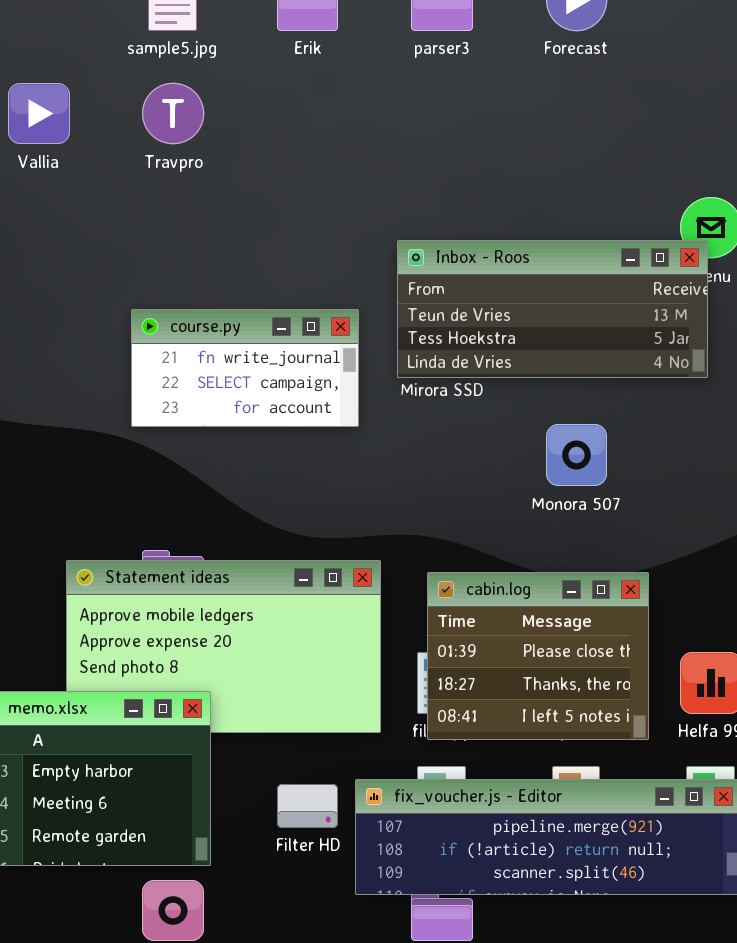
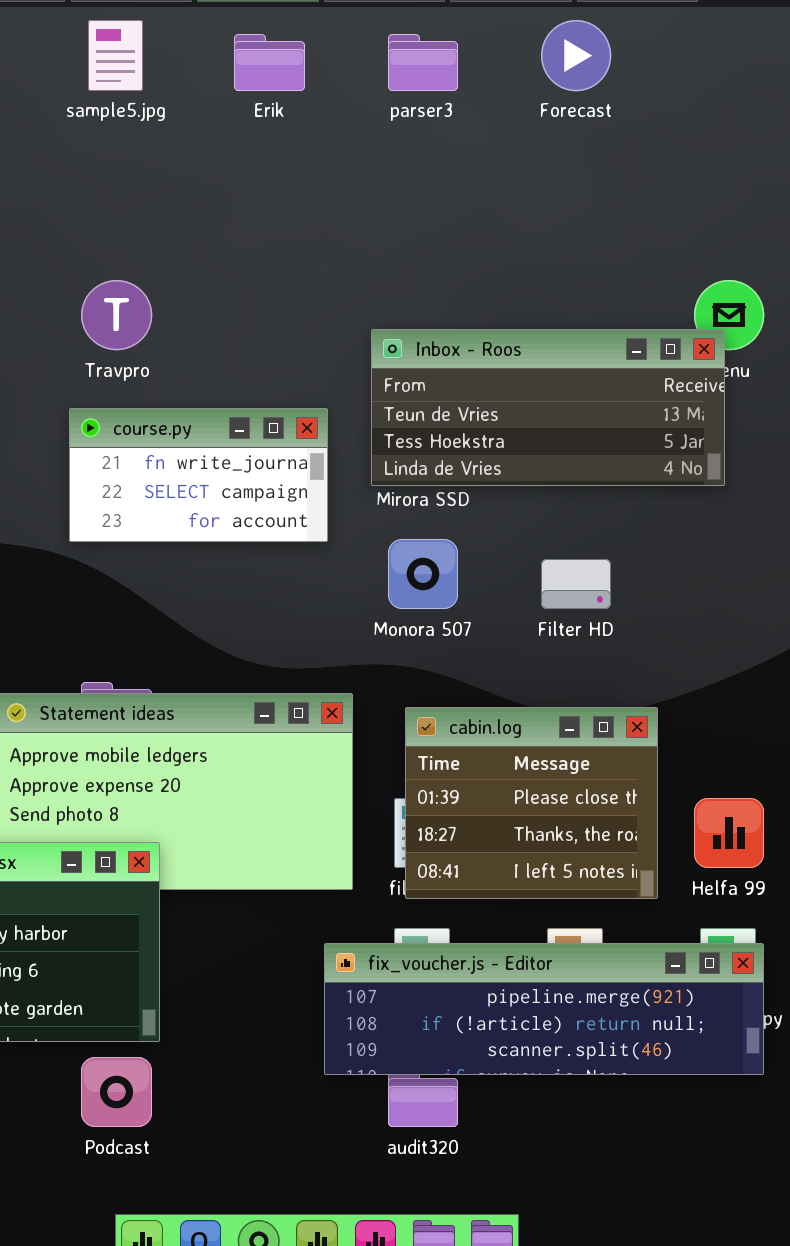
Travpro: [142,83,204,144] -> [81,280,152,350], moved
Monora 507: [546,424,607,486] -> [388,539,458,609], moved
Filter HD: [277,784,338,828] -> [541,559,611,609], moved

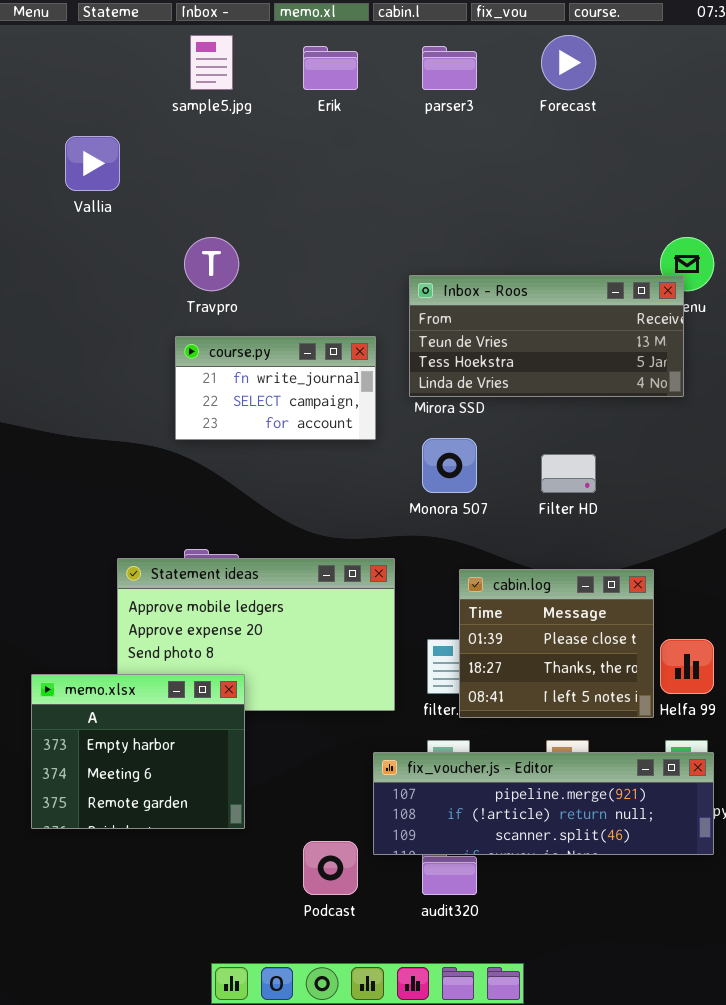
cabin.log: [405,707,658,899] -> [459,569,654,718], moved
Podcast: [81,1057,152,1127] -> [303,841,358,895], moved

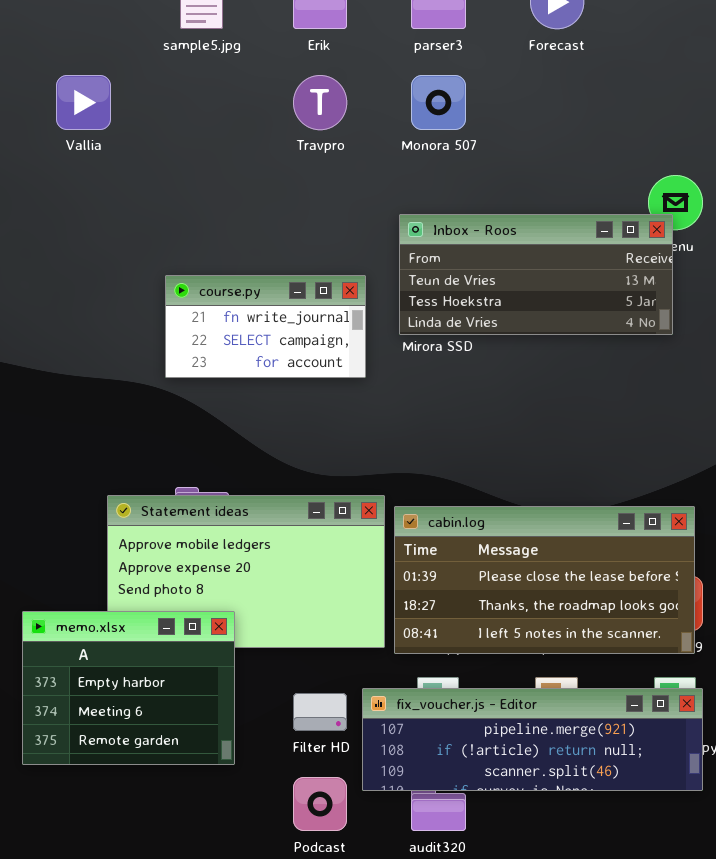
Travpro: [184,237,239,291] -> [293,75,347,130], moved
Monora 507: [422,438,477,493] -> [411,75,466,130], moved
Filter HD: [541,454,596,493] -> [293,693,347,731], moved
cabin.log: [459,569,654,718] -> [394,506,695,654], moved, resized

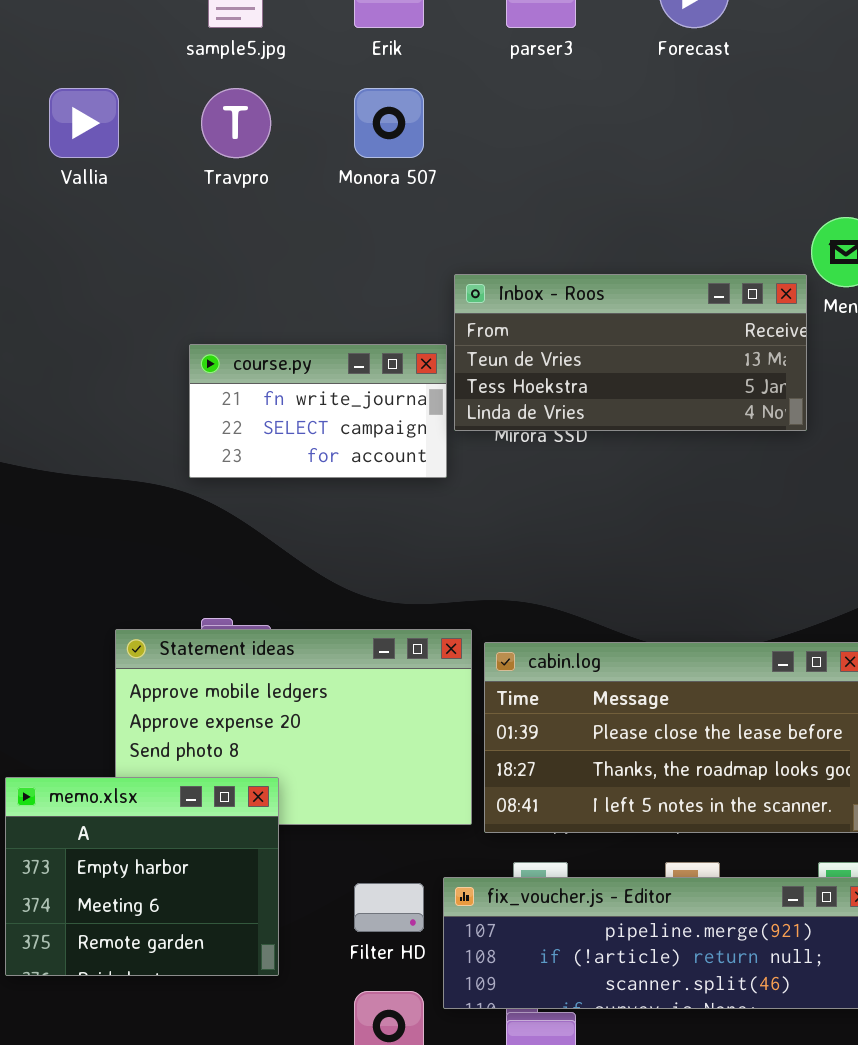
Travpro: [293,75,347,130] -> [201,88,271,158], moved
Monora 507: [411,75,466,130] -> [354,88,424,158], moved
Inbox - Roos: [399,214,673,335] -> [454,274,807,431], moved

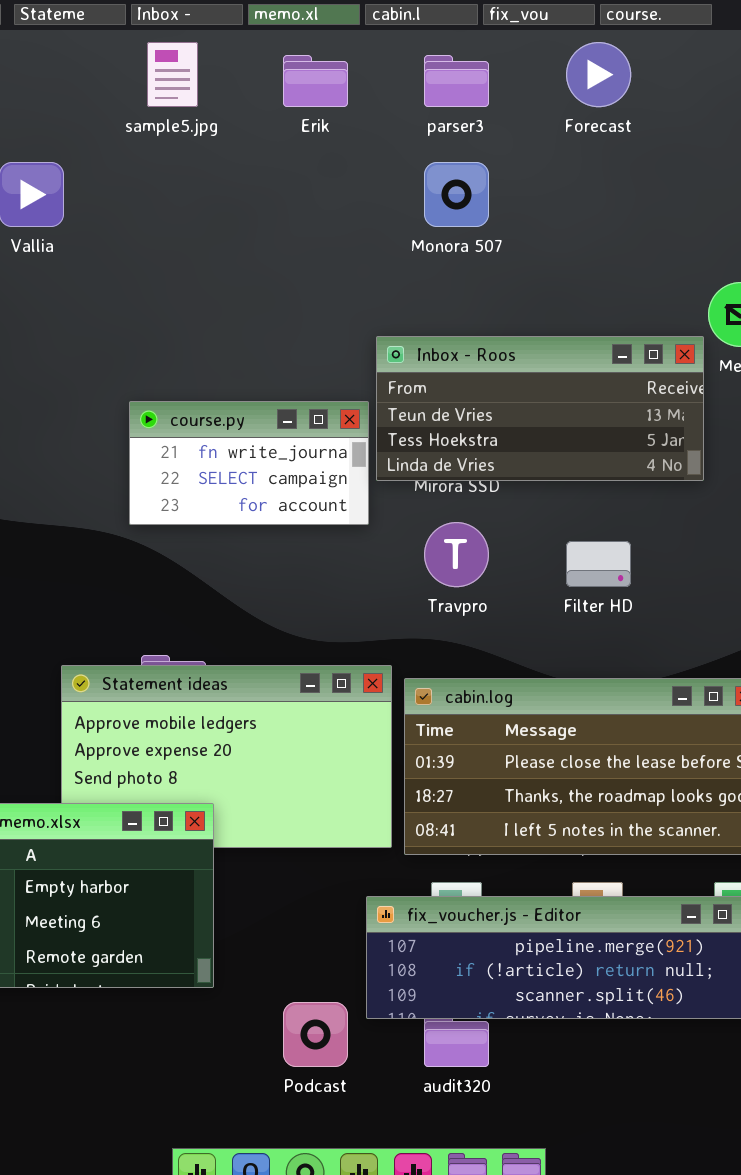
Travpro: [201,88,271,158] -> [424,522,489,587], moved
Monora 507: [354,88,424,158] -> [424,162,489,227], moved
Filter HD: [354,883,424,932] -> [566,541,631,587], moved

